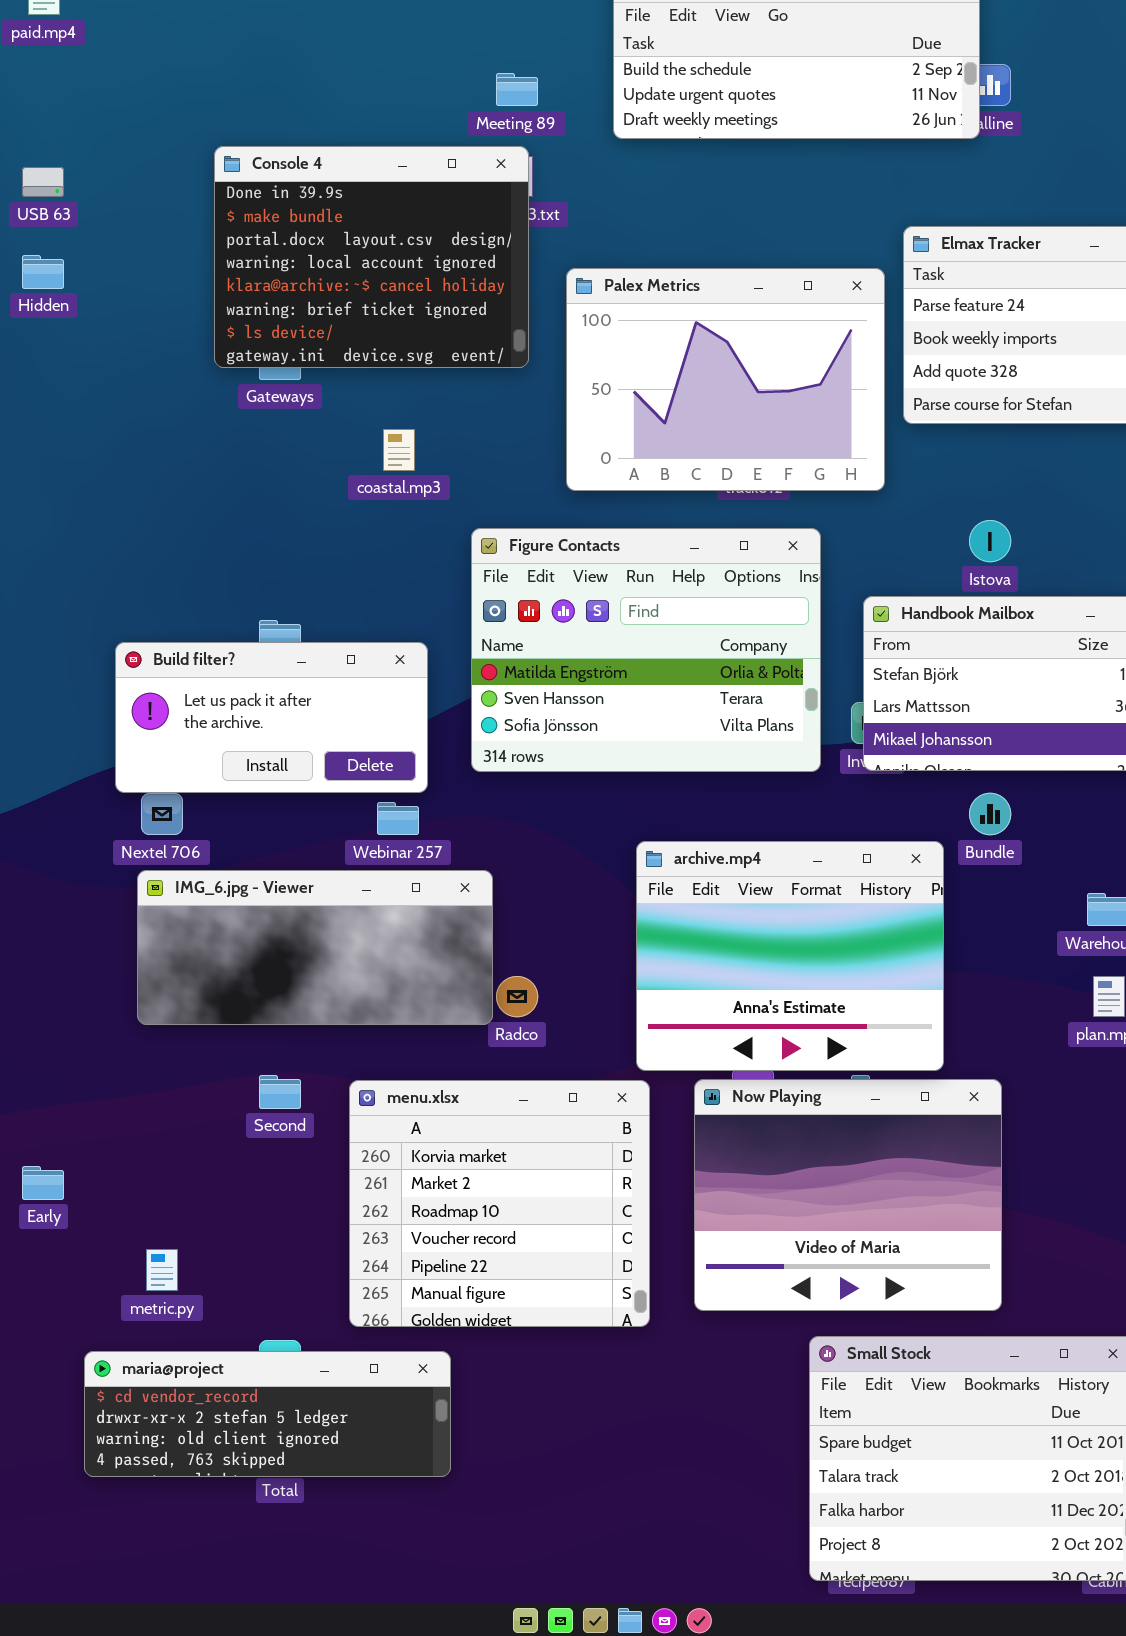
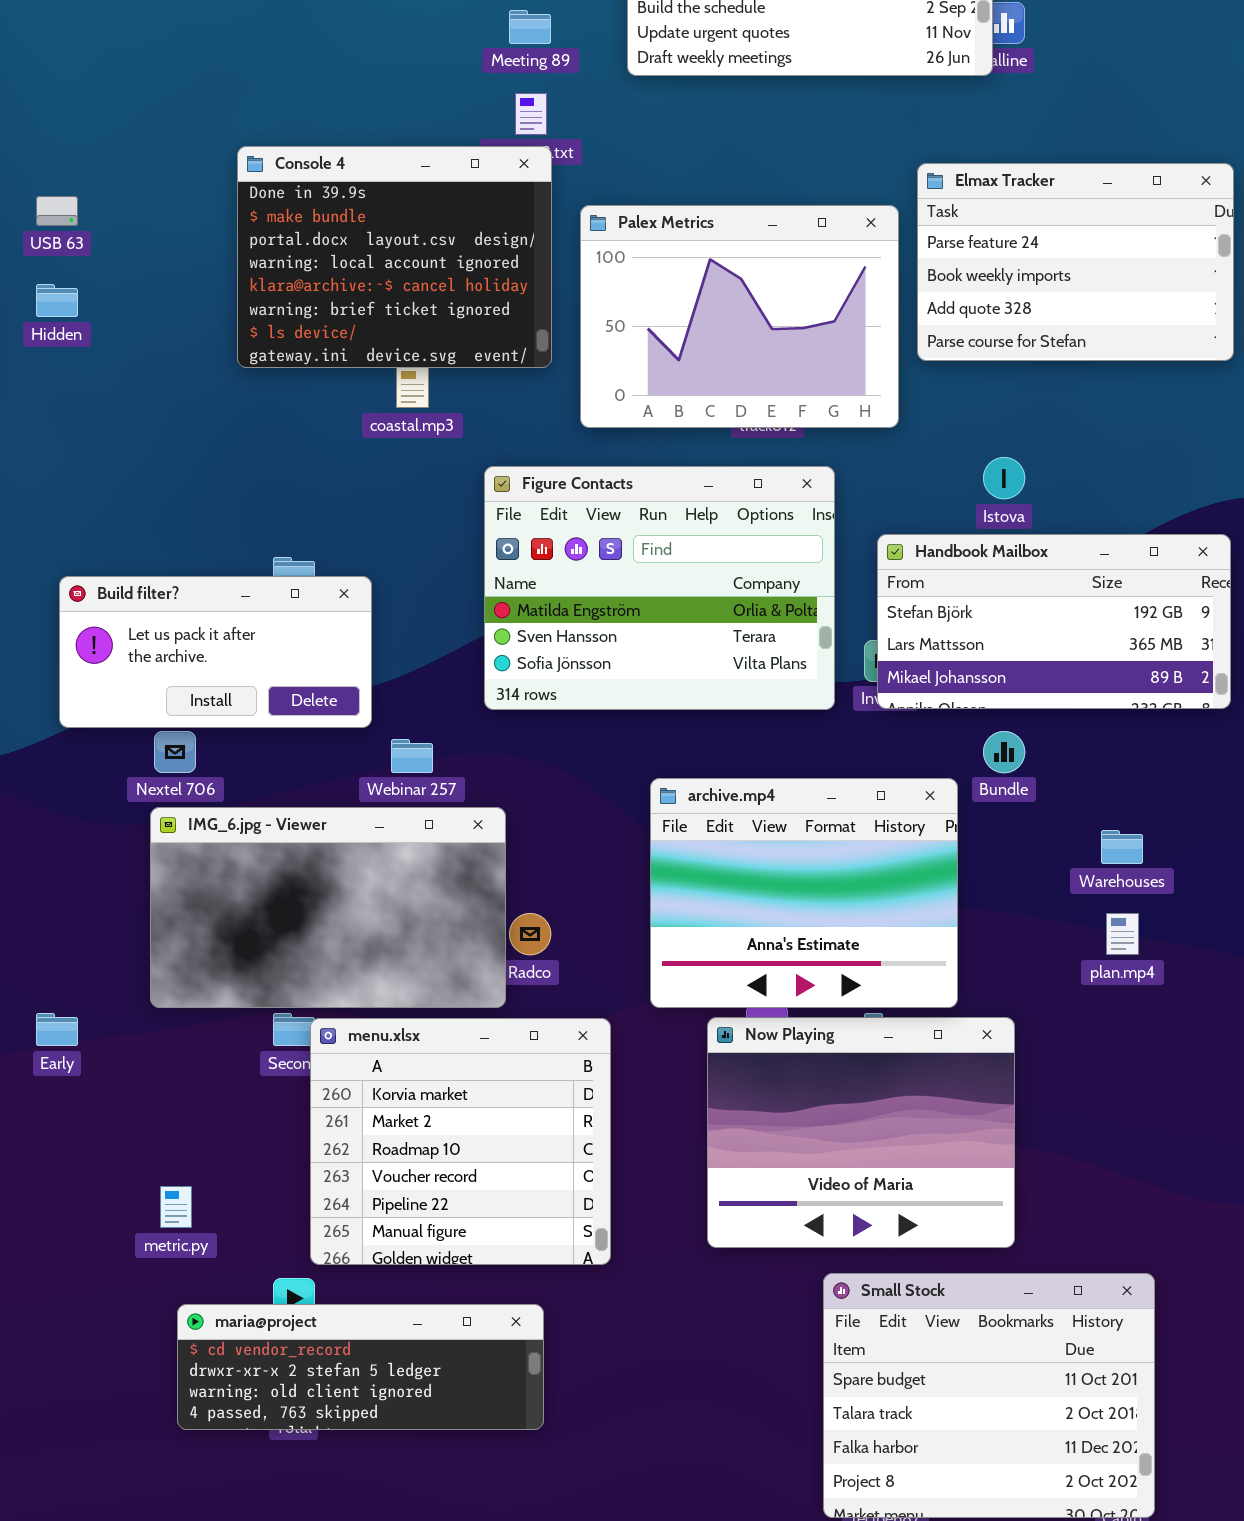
Console 4: [214,146,529,368] -> [237,146,552,368], moved
USB 63: [22,167,64,197] -> [36,196,78,226], moved
Hidden: [22,255,64,289] -> [36,284,78,317], moved
Build filter?: [115,642,428,793] -> [59,576,372,728], moved
IMG_6.jpg - Viewer: [137,870,493,1025] -> [150,807,506,1008], resized
menu.xlsx: [349,1080,650,1327] -> [310,1018,611,1265], moved
Early: [22,1166,64,1200] -> [36,1013,78,1046], moved
maria@project: [84,1351,451,1477] -> [177,1304,544,1430], moved

